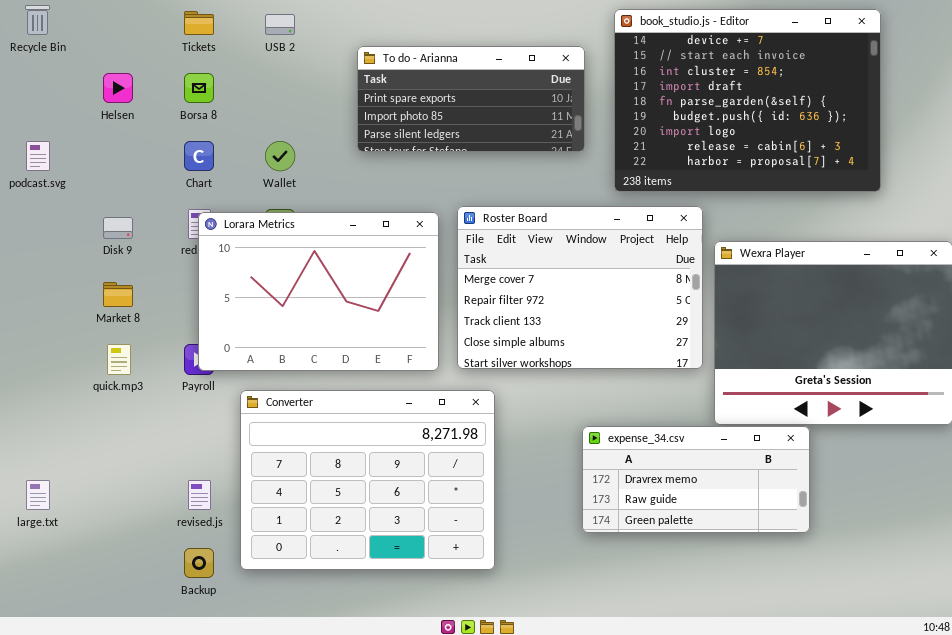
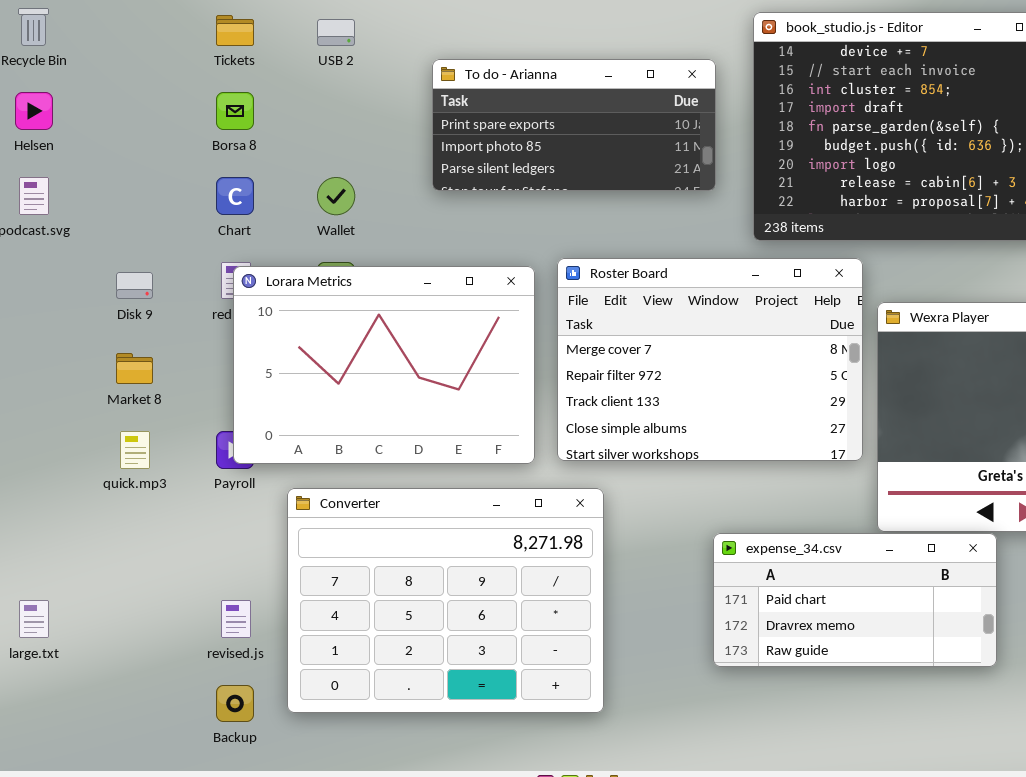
Helsen: [103,73,133,103] -> [15,92,53,130], moved
expense_34.csv: [582,426,810,533] -> [713,533,997,667], scrolled up 1 row

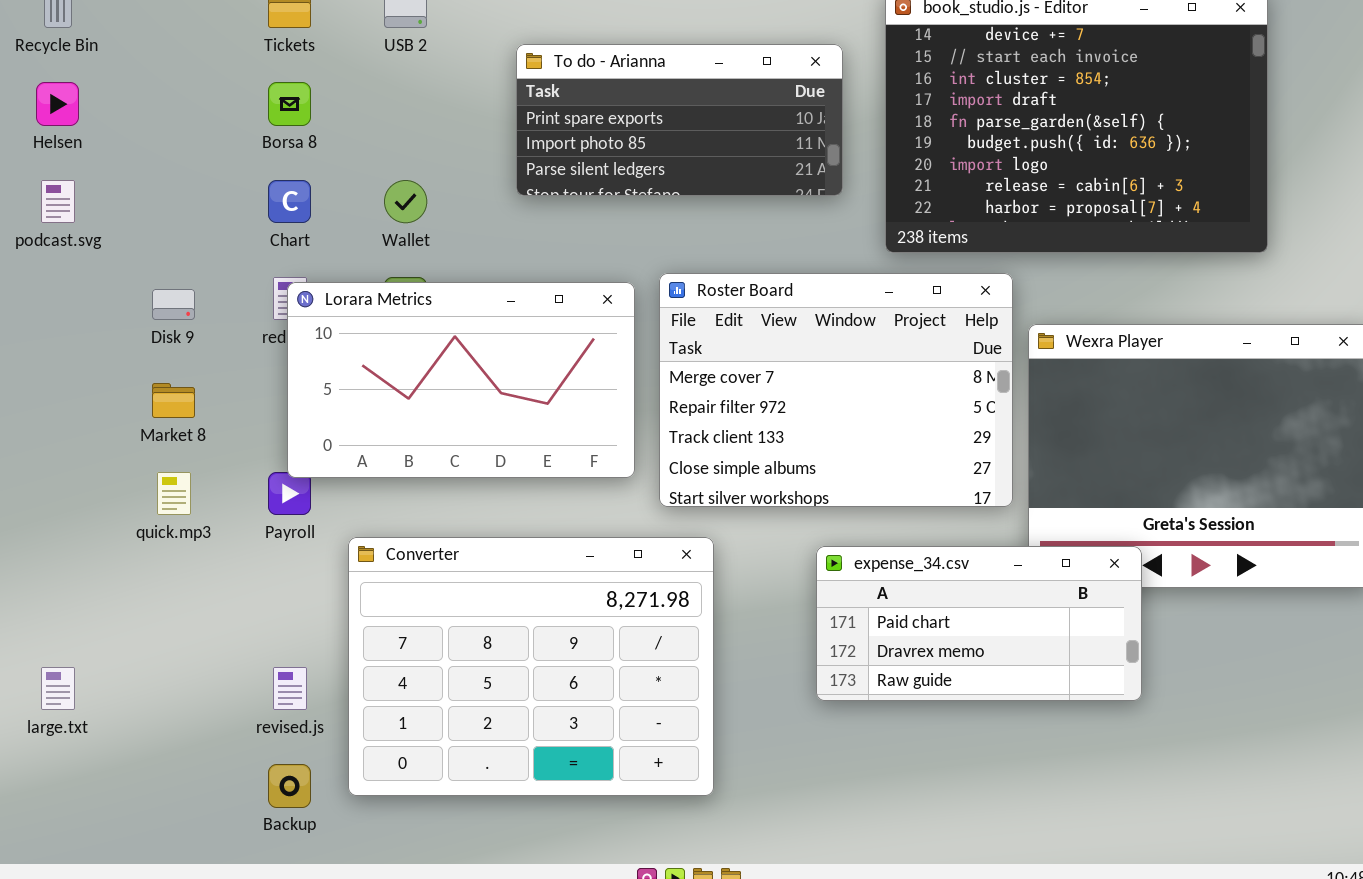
Lorara Metrics: [233,266,535,464] -> [287,282,635,478], resized
expense_34.csv: [713,533,997,667] -> [816,546,1142,701], moved

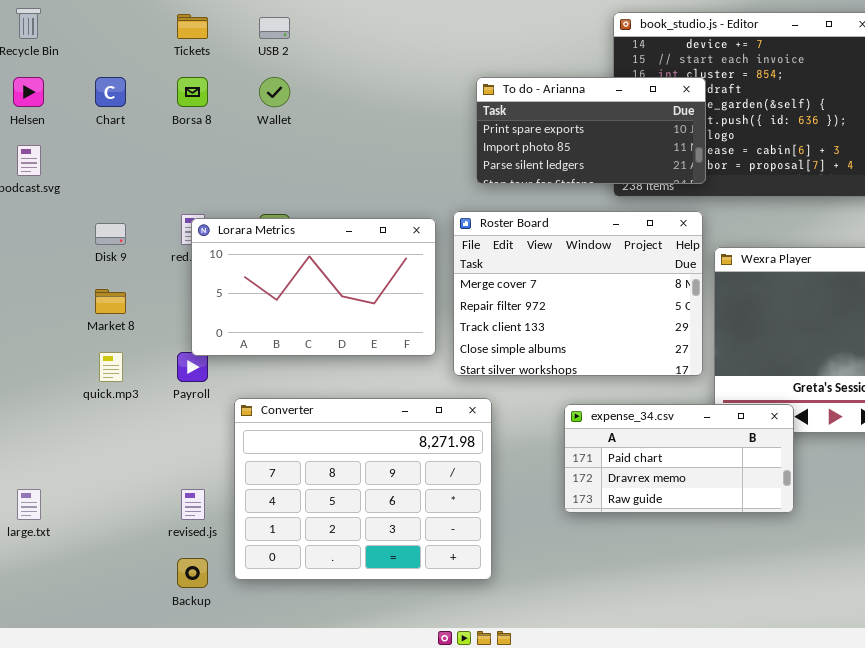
To do - Arianna: [516,44,843,196] -> [476,77,706,184], moved
Chart: [268,180,311,223] -> [95,77,126,107], moved
Wallet: [384,180,427,223] -> [259,77,290,107], moved

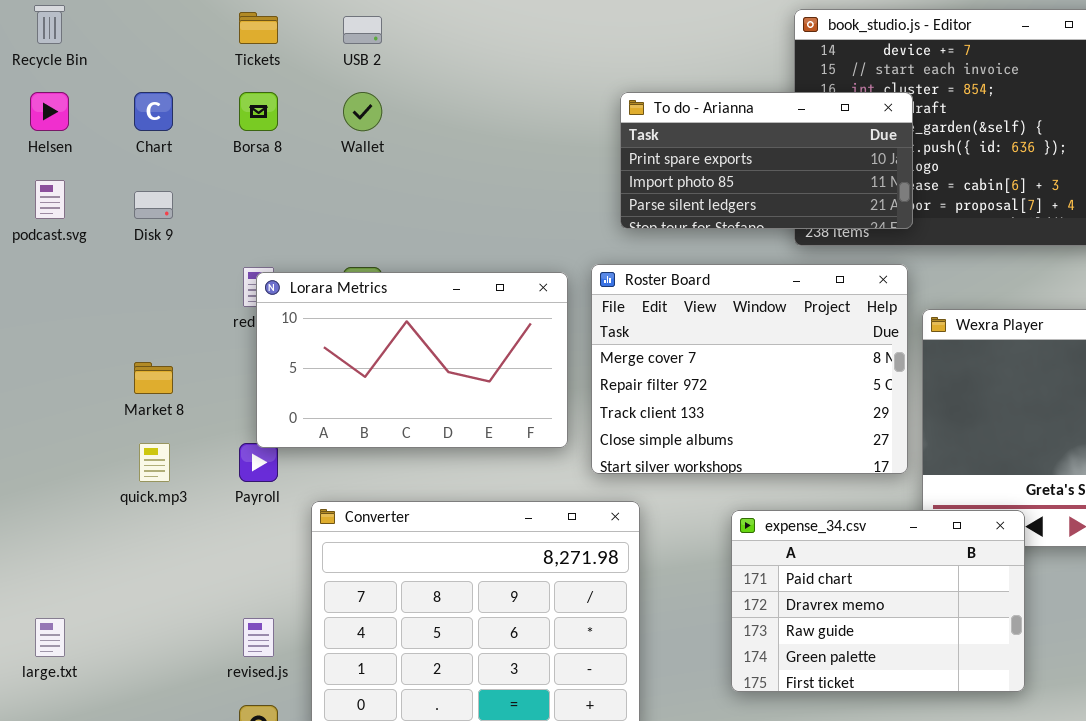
Disk 9: [95,223,126,245] -> [134,191,173,219], moved
expense_34.csv: [564,404,794,513] -> [731,510,1025,692], resized

